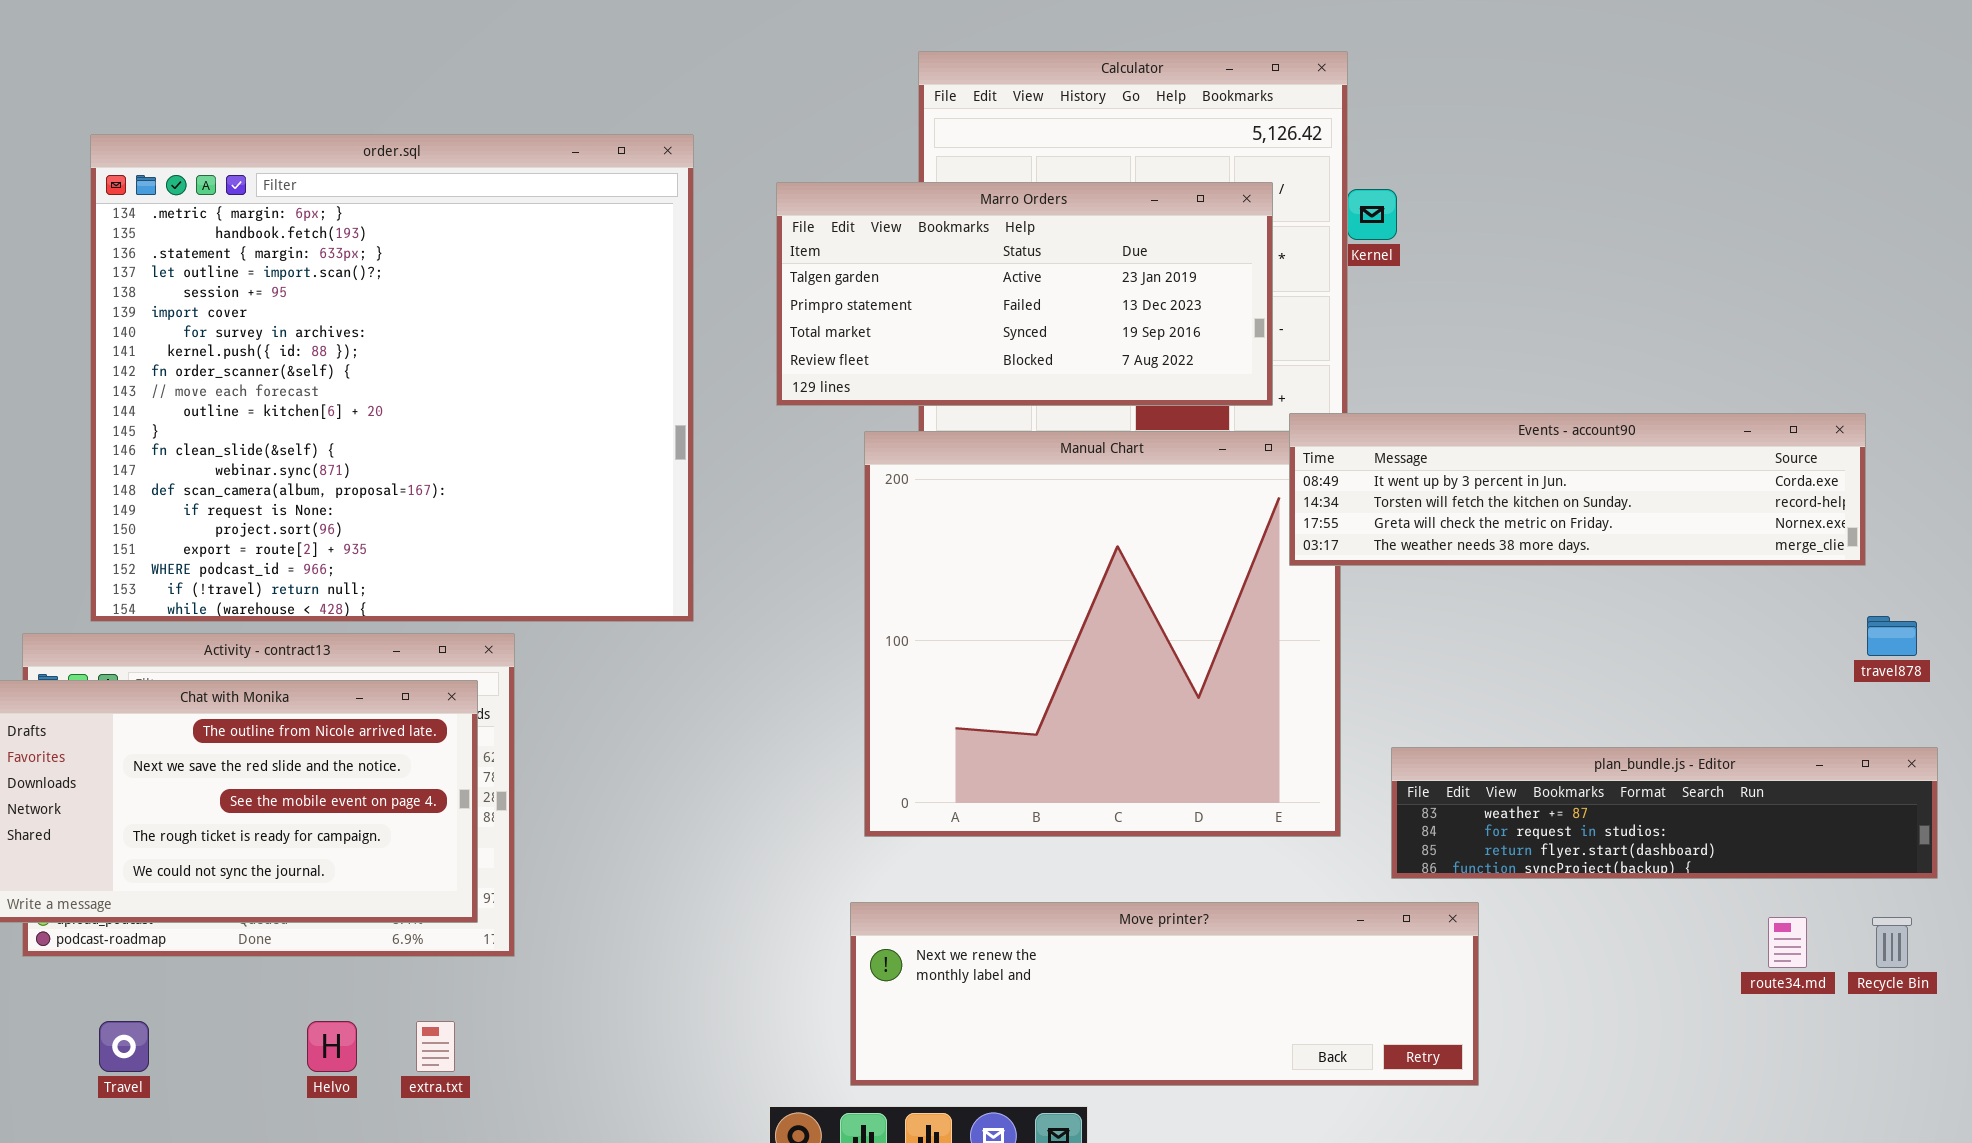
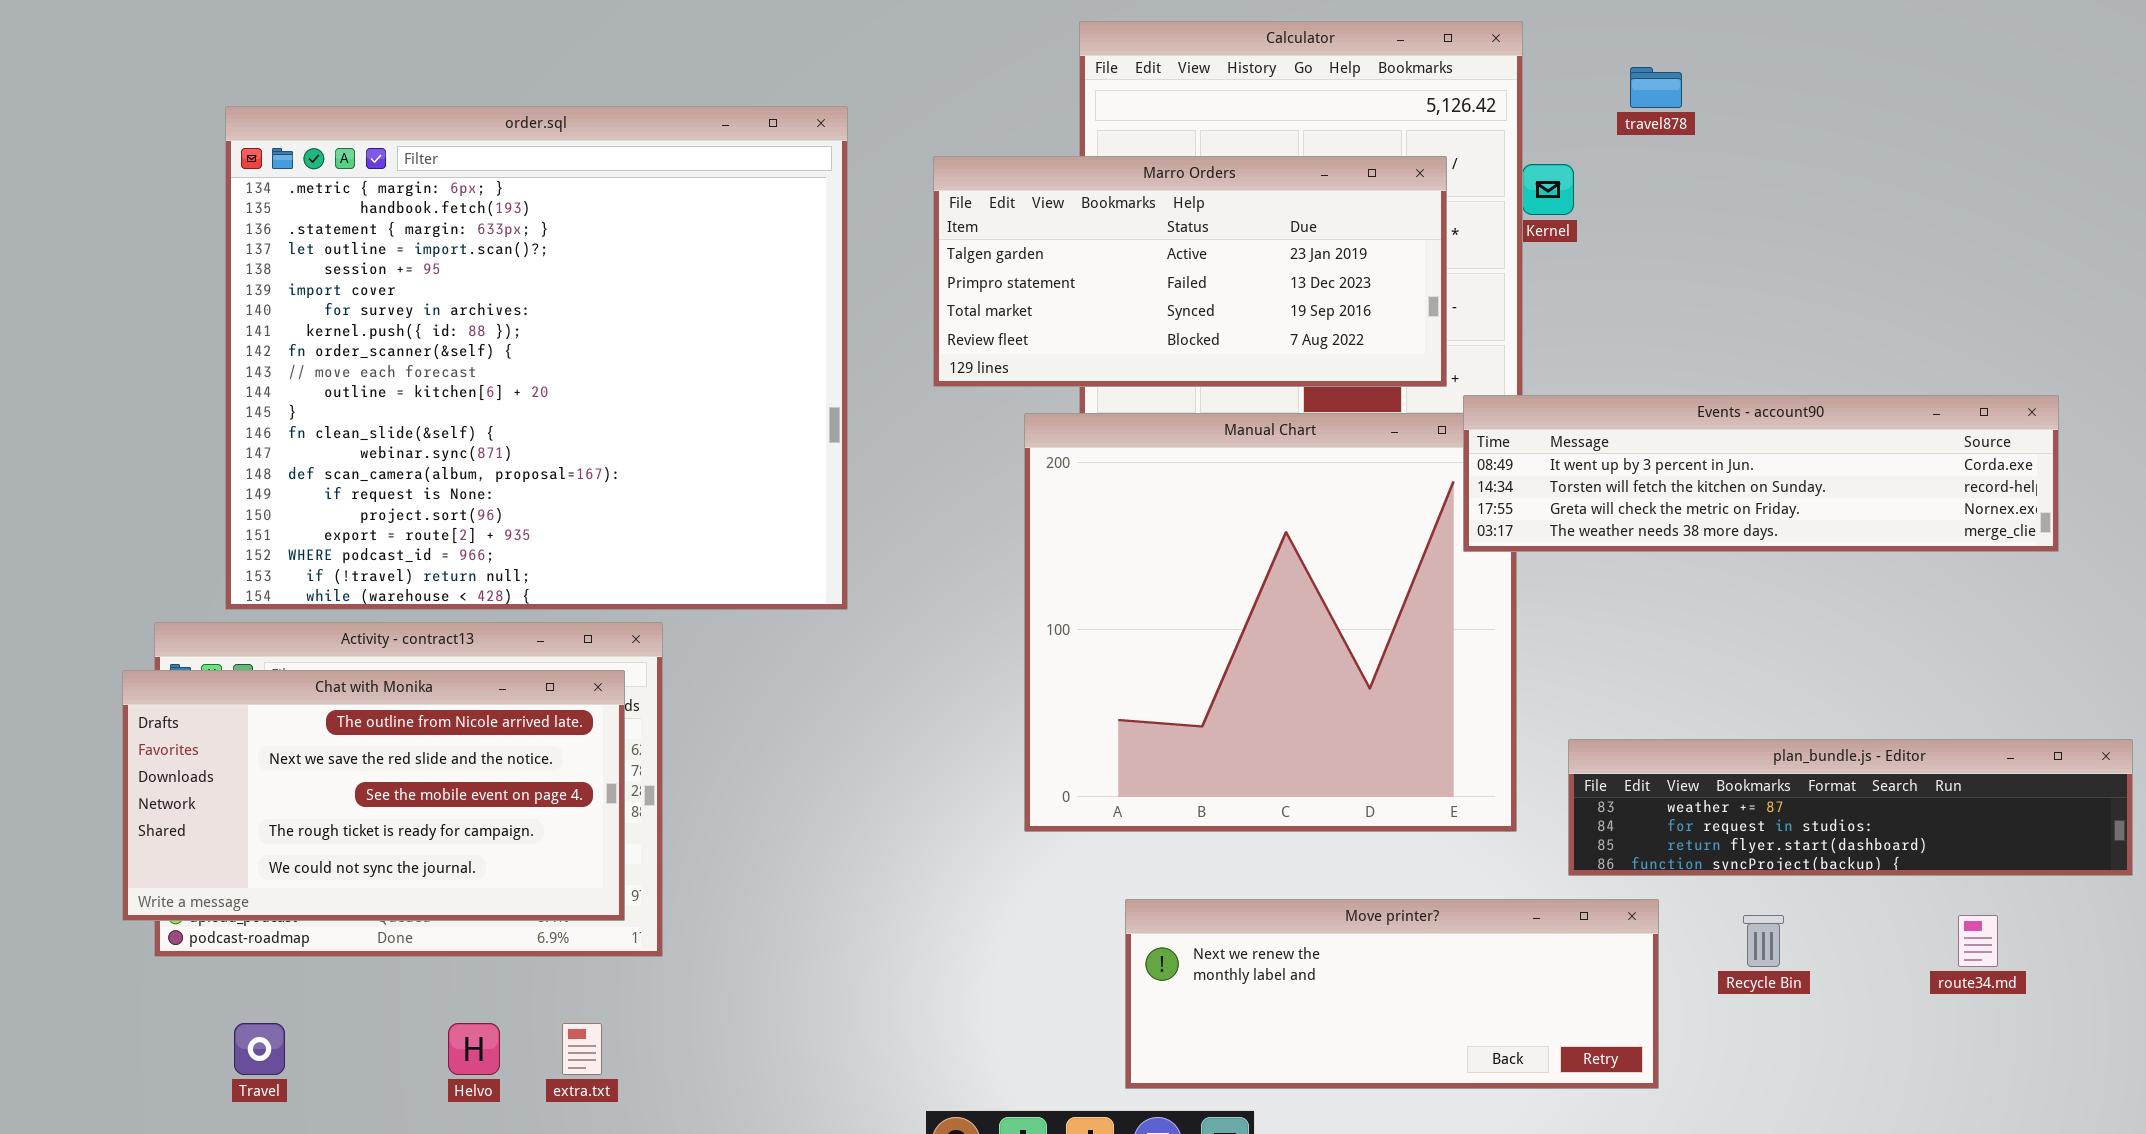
travel878: [1867,616,1917,656] -> [1630,67,1682,108], moved
Move printer?: [850,902,1479,1086] -> [1125,899,1659,1089], resized
Recycle Bin: [1872,917,1912,968] -> [1743,915,1784,967], moved

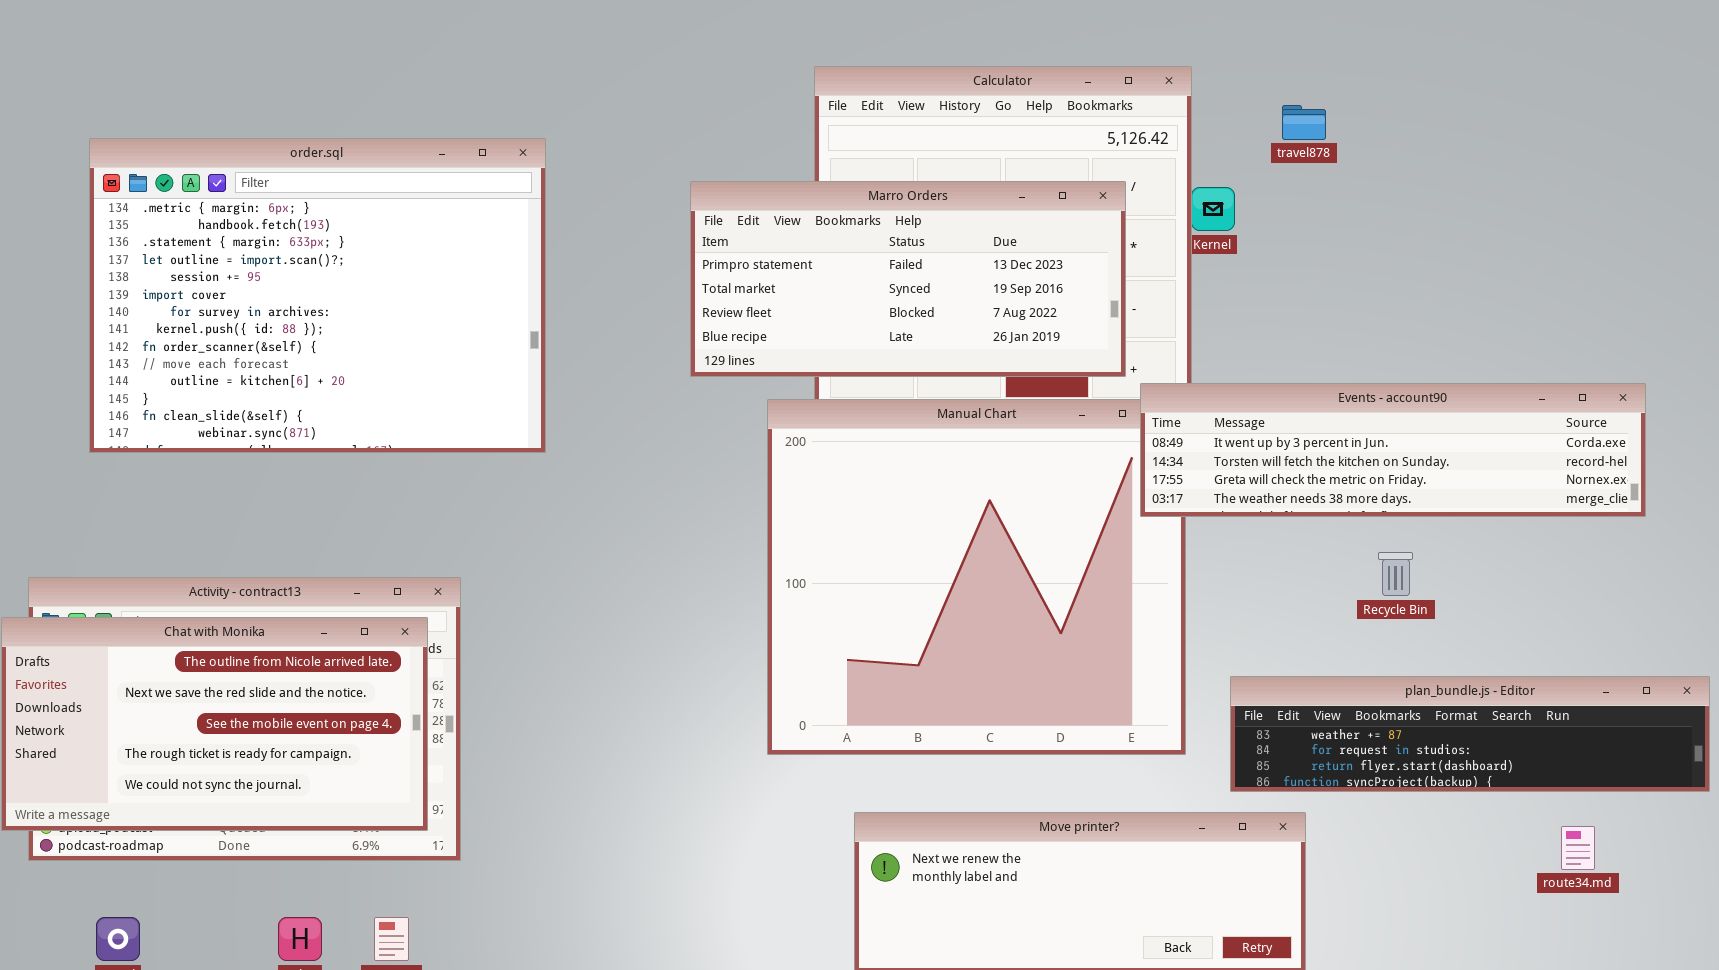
order.sql: [225,106,848,610] -> [89,138,546,453], resized
Marro Orders: [933,156,1447,387] -> [690,181,1126,377], scrolled down 1 row
Recycle Bin: [1743,915,1784,967] -> [1378,552,1413,596], moved

